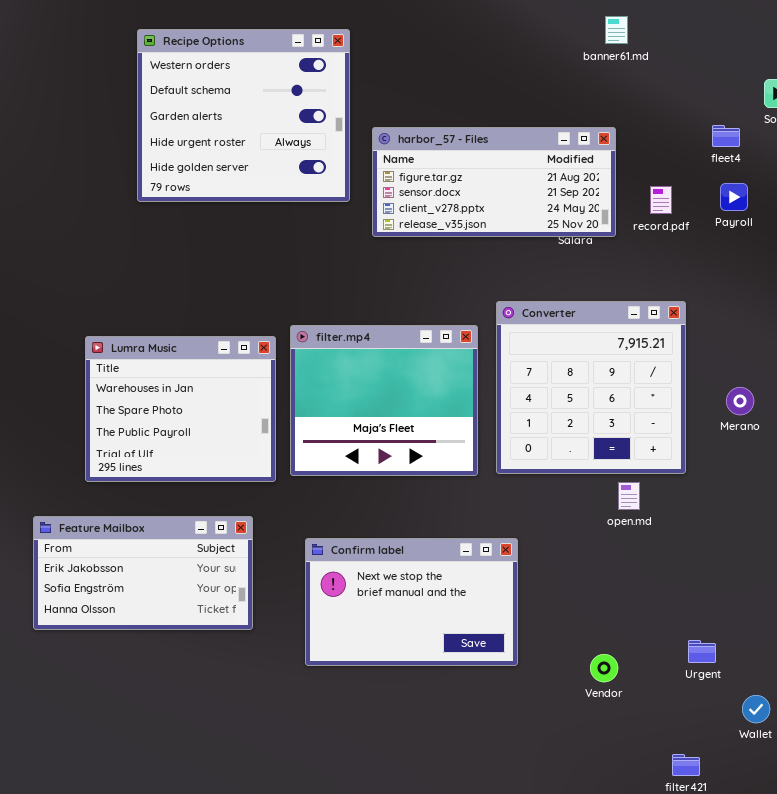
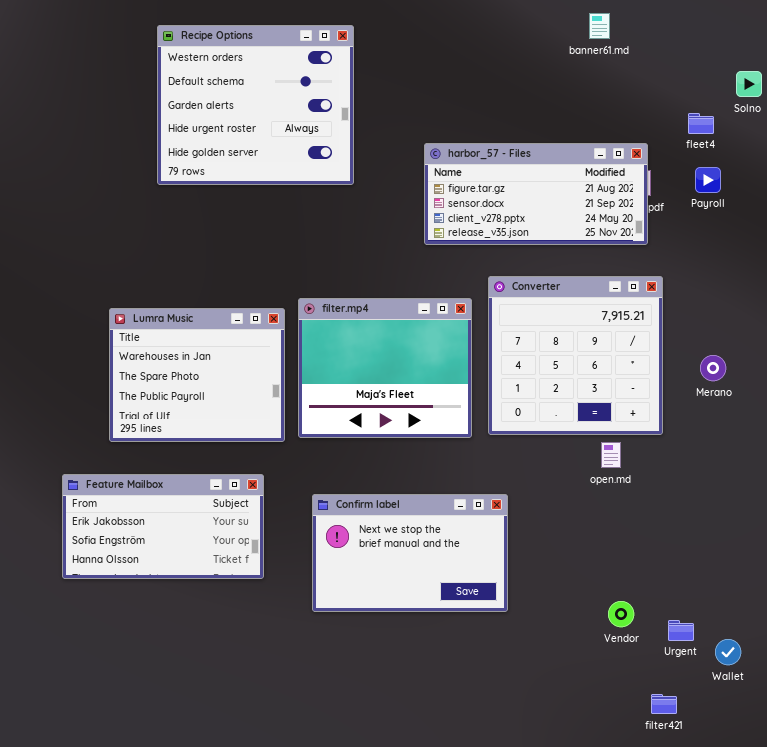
harbor_57 - Files: [372,127,616,237] -> [424,143,648,245], moved
Urgent: [688,640,716,663] -> [668,620,694,641], moved
Vendor: [590,654,618,682] -> [608,601,634,627], moved

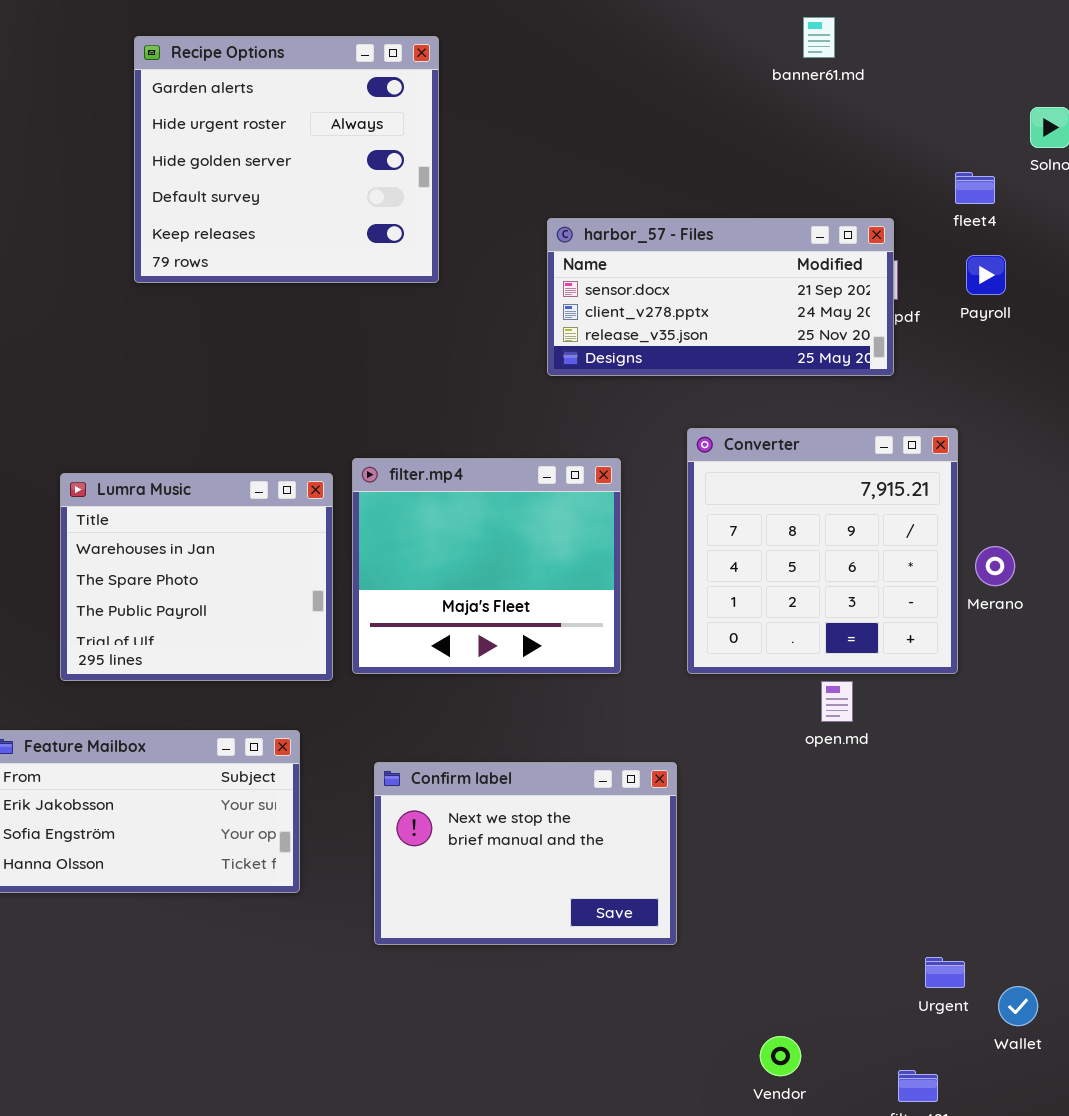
Recipe Options: [157,25,354,185] -> [134,36,439,283], scrolled down 2 rows
harbor_57 - Files: [424,143,648,245] -> [547,218,894,376], scrolled down 1 row
Converter: [488,276,663,435] -> [687,428,958,674], moved
Vendor: [608,601,634,627] -> [760,1036,801,1076], moved

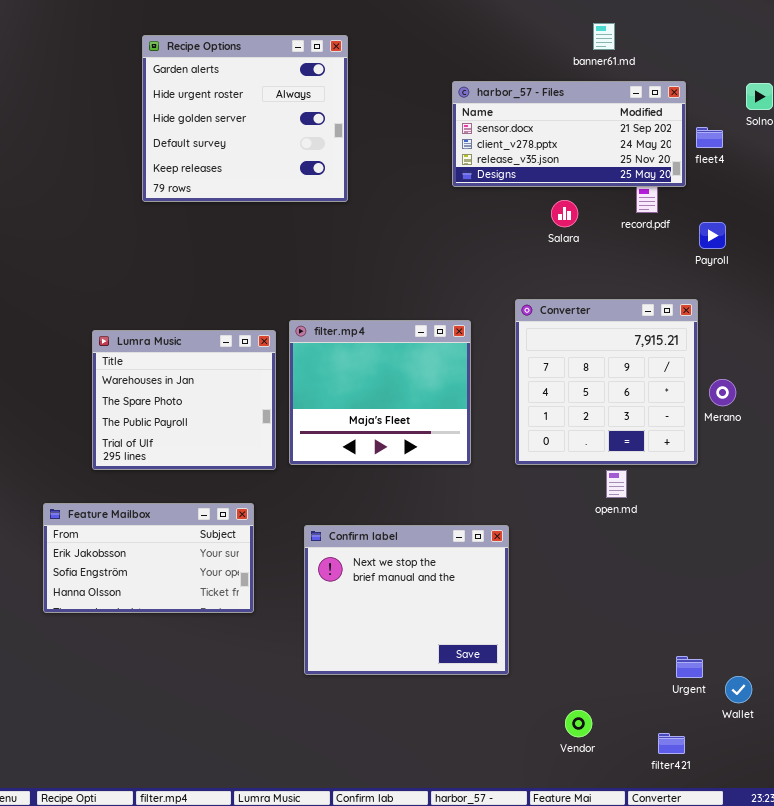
harbor_57 - Files: [547,218,894,376] -> [452,81,686,187], moved
Payroll: [966,255,1006,295] -> [699,222,726,249], moved
Confirm label: [374,762,677,945] -> [304,525,509,675], resized

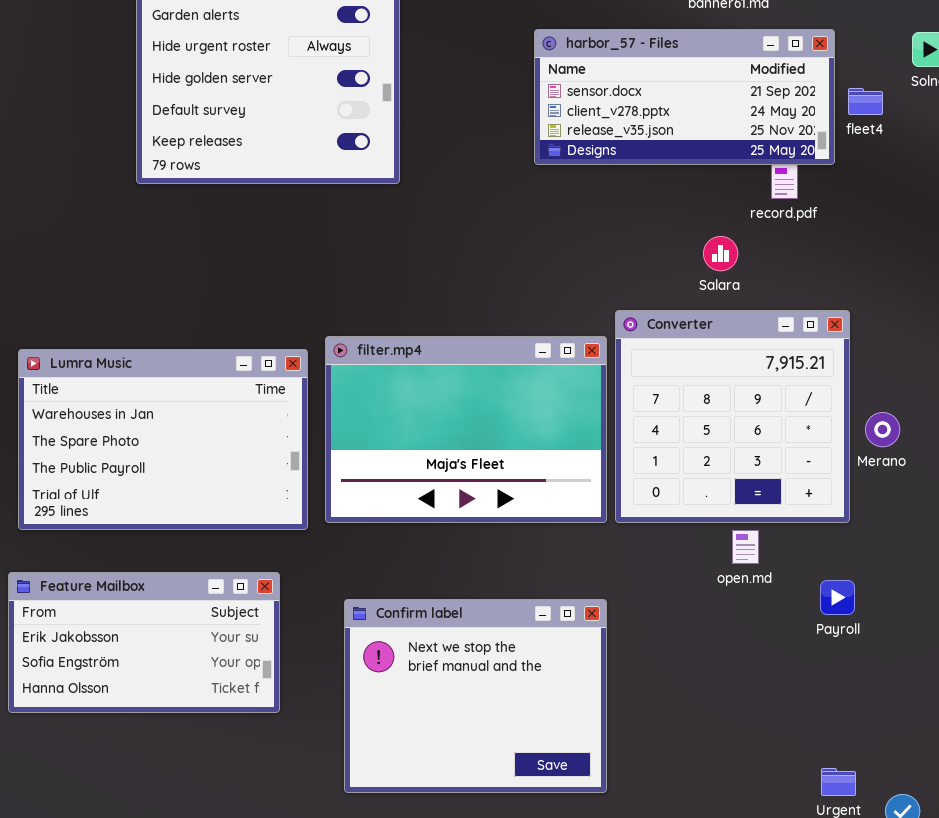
Salara: [551,200,578,227] -> [703,236,738,271], moved
Payroll: [699,222,726,249] -> [820,580,855,615], moved
filter.mp4: [289,320,471,465] -> [325,336,607,523], resized
Lumra Music: [92,330,276,470] -> [18,349,308,530], resized

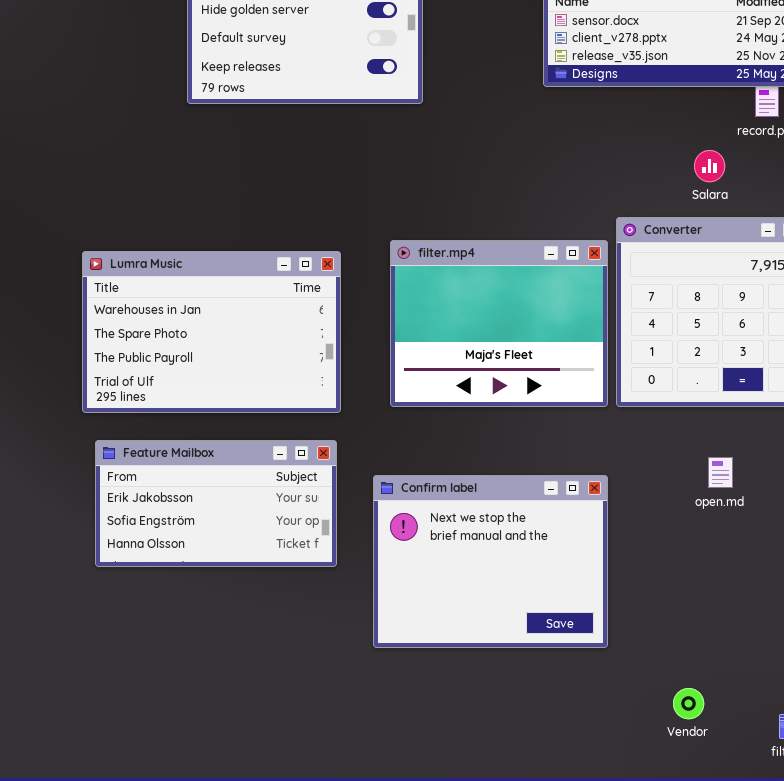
filter.mp4: [325,336,607,523] -> [390,240,608,407], resized
open.md: [732,530,759,564] -> [708,457,733,488], moved
Feature Mailbox: [8,572,280,713] -> [95,440,337,567], moved

